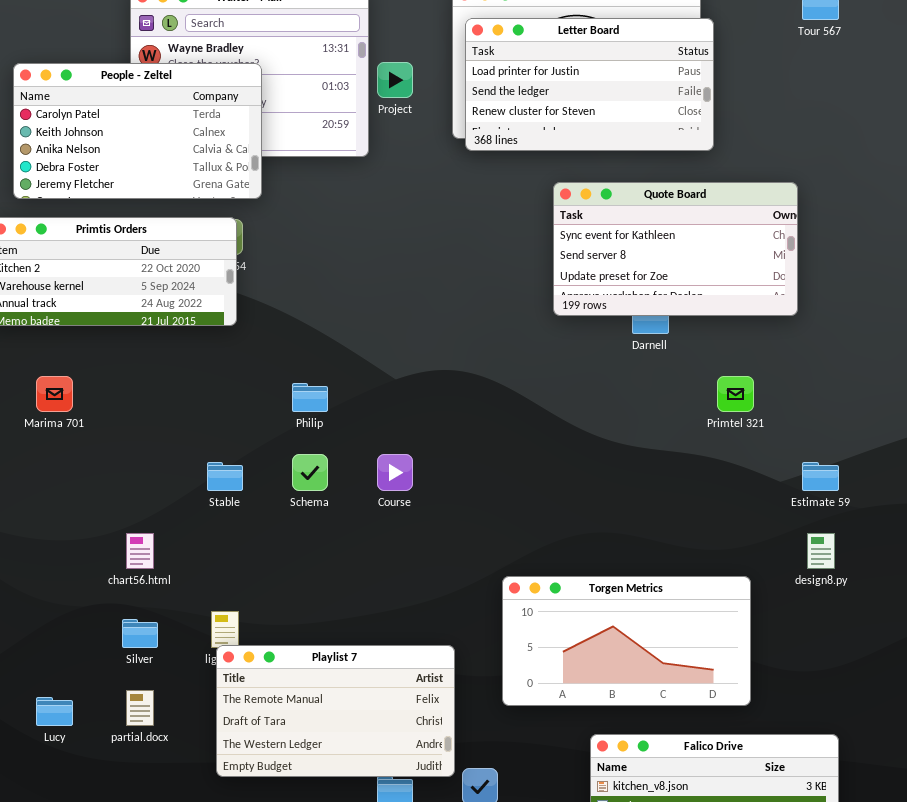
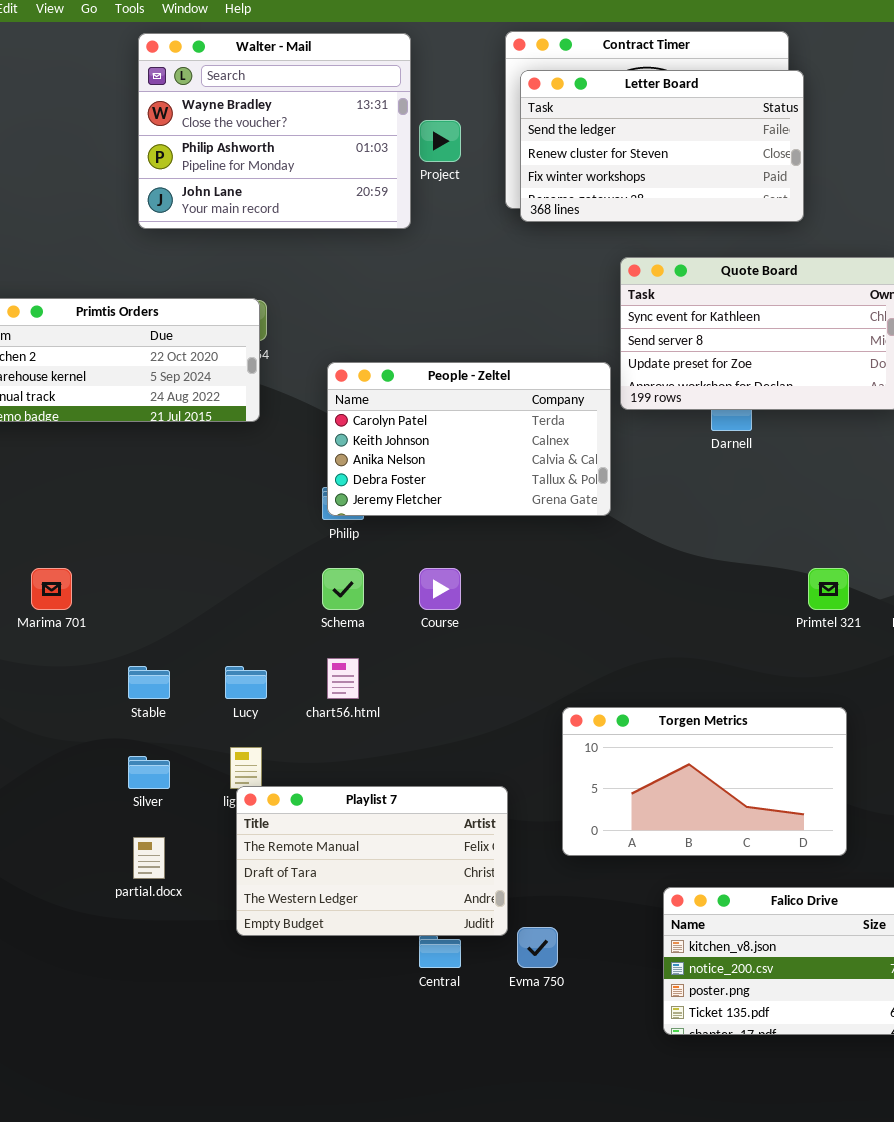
Letter Board: [465,18,714,151] -> [520,70,804,222], scrolled down 1 row
People - Zeltel: [13,63,262,199] -> [327,362,611,516], moved
Marima 701: [36,376,73,412] -> [31,568,72,610], moved
Primtel 321: [717,376,754,412] -> [808,568,849,610], moved
Stable: [207,462,243,491] -> [128,666,170,699], moved
chart56.html: [126,533,154,569] -> [327,658,359,699], moved
Lucy: [36,697,73,726] -> [225,666,267,699], moved

